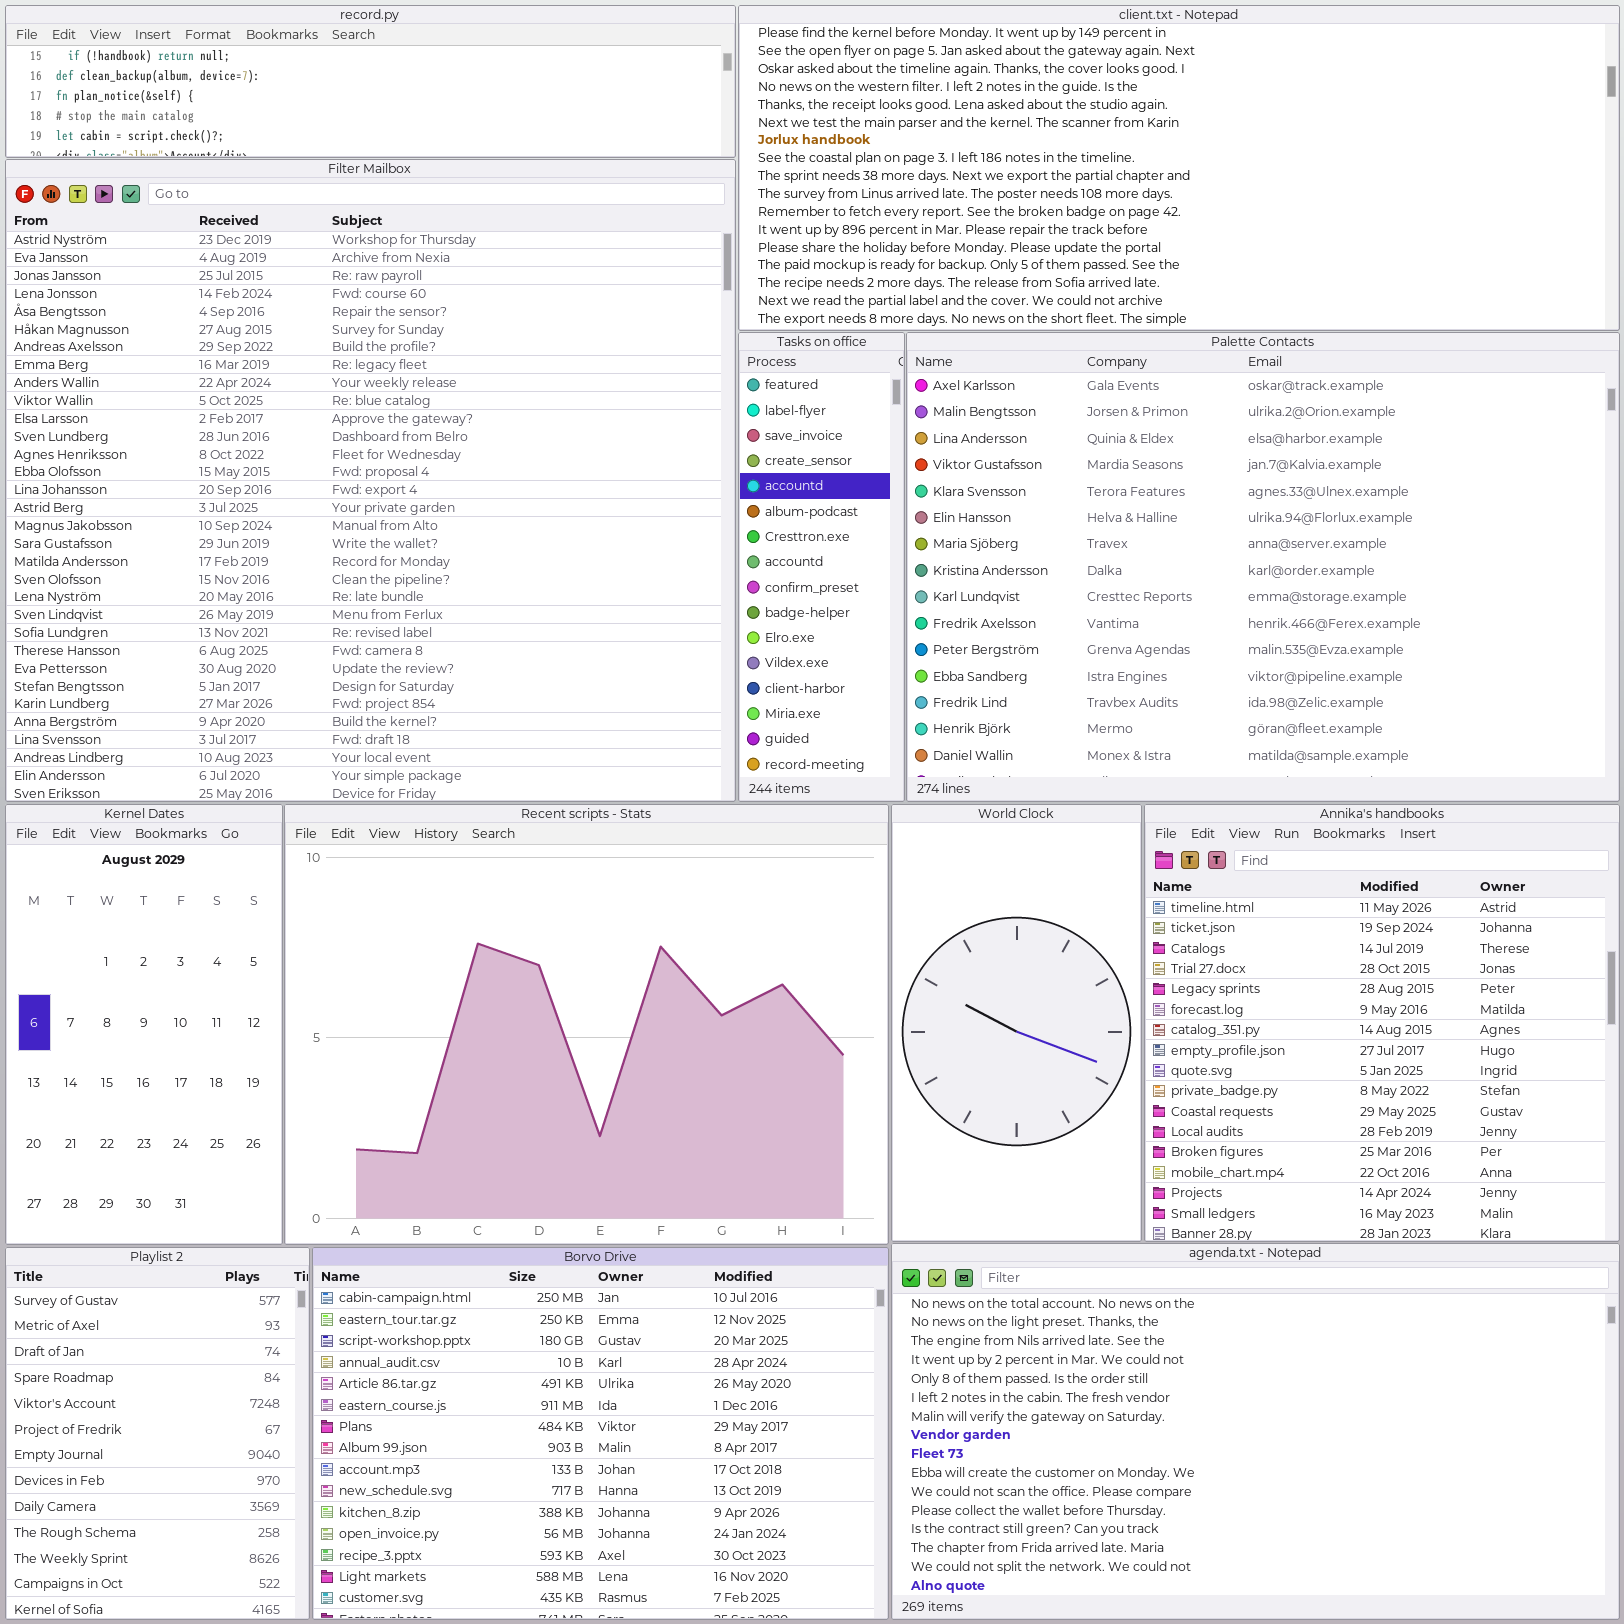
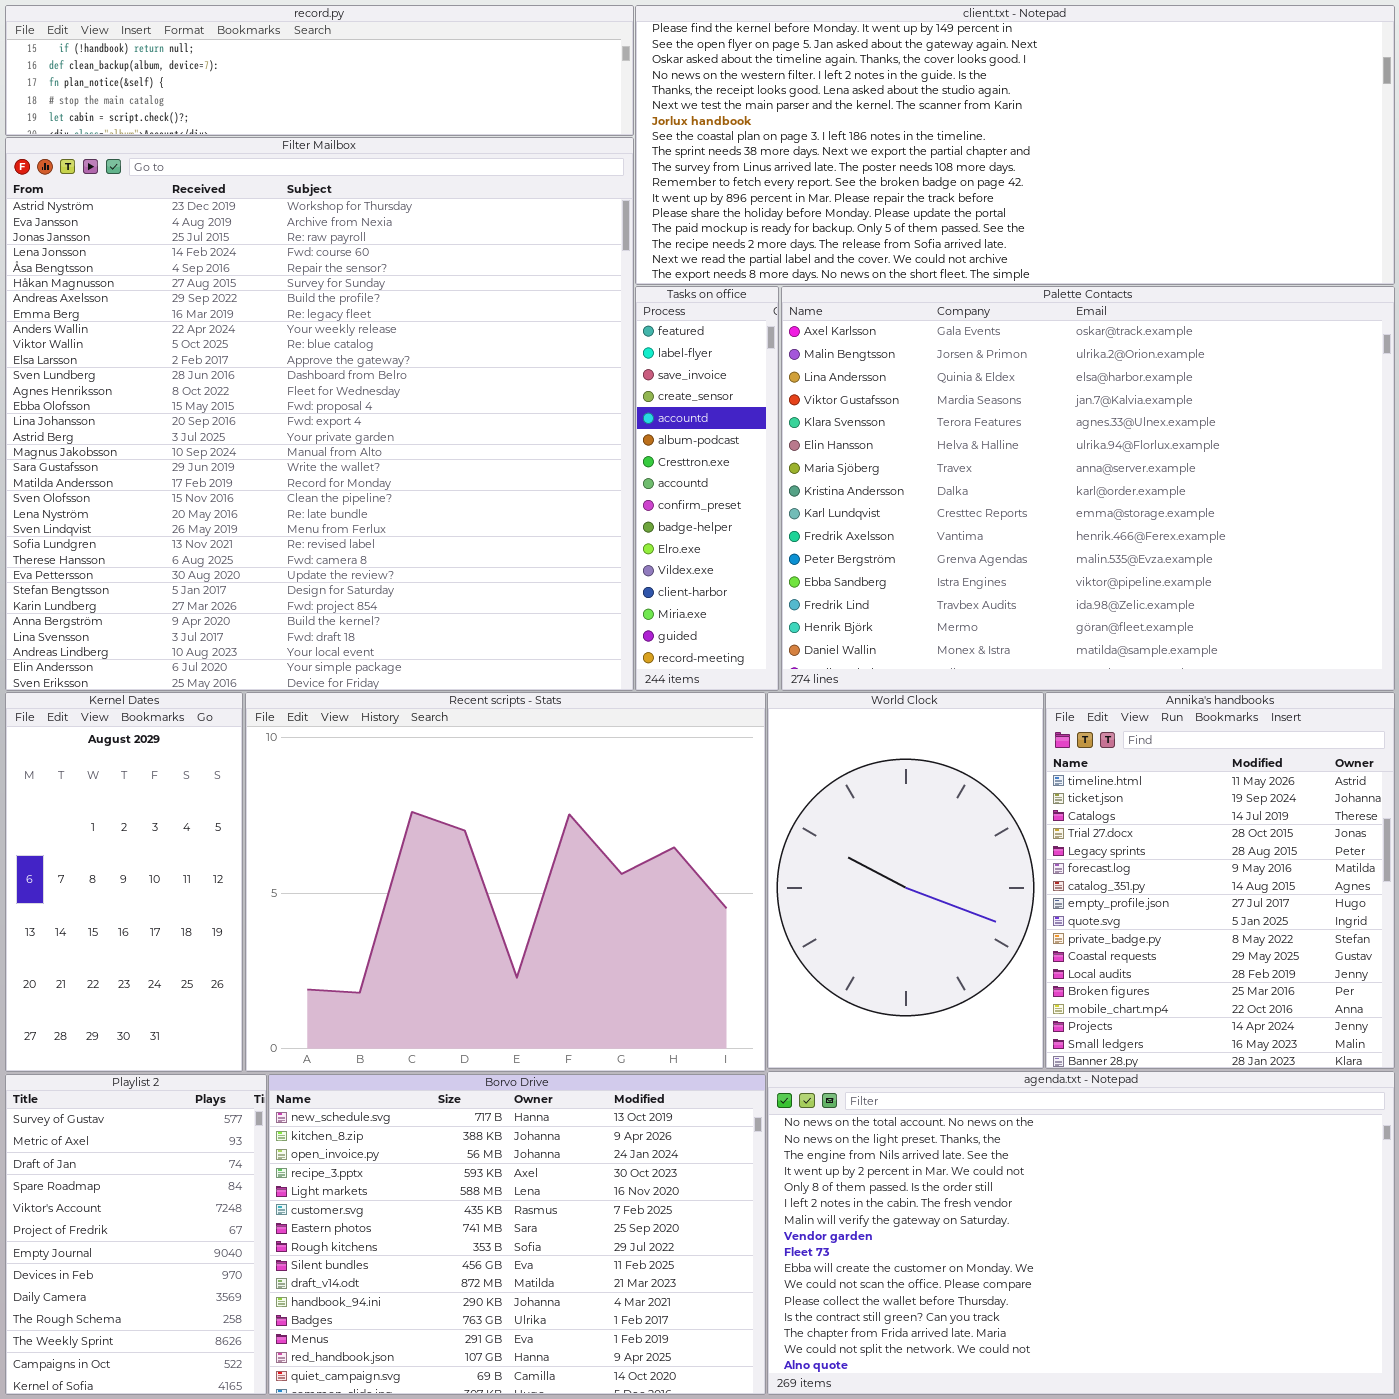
World Clock: [891,804,1142,1242] -> [767,692,1044,1069], resized
Annika's handbooks: [1144,804,1620,1242] -> [1045,692,1395,1069], resized
Borvo Drive: [312,1247,889,1620] -> [268,1074,766,1395], scrolled down 9 rows

